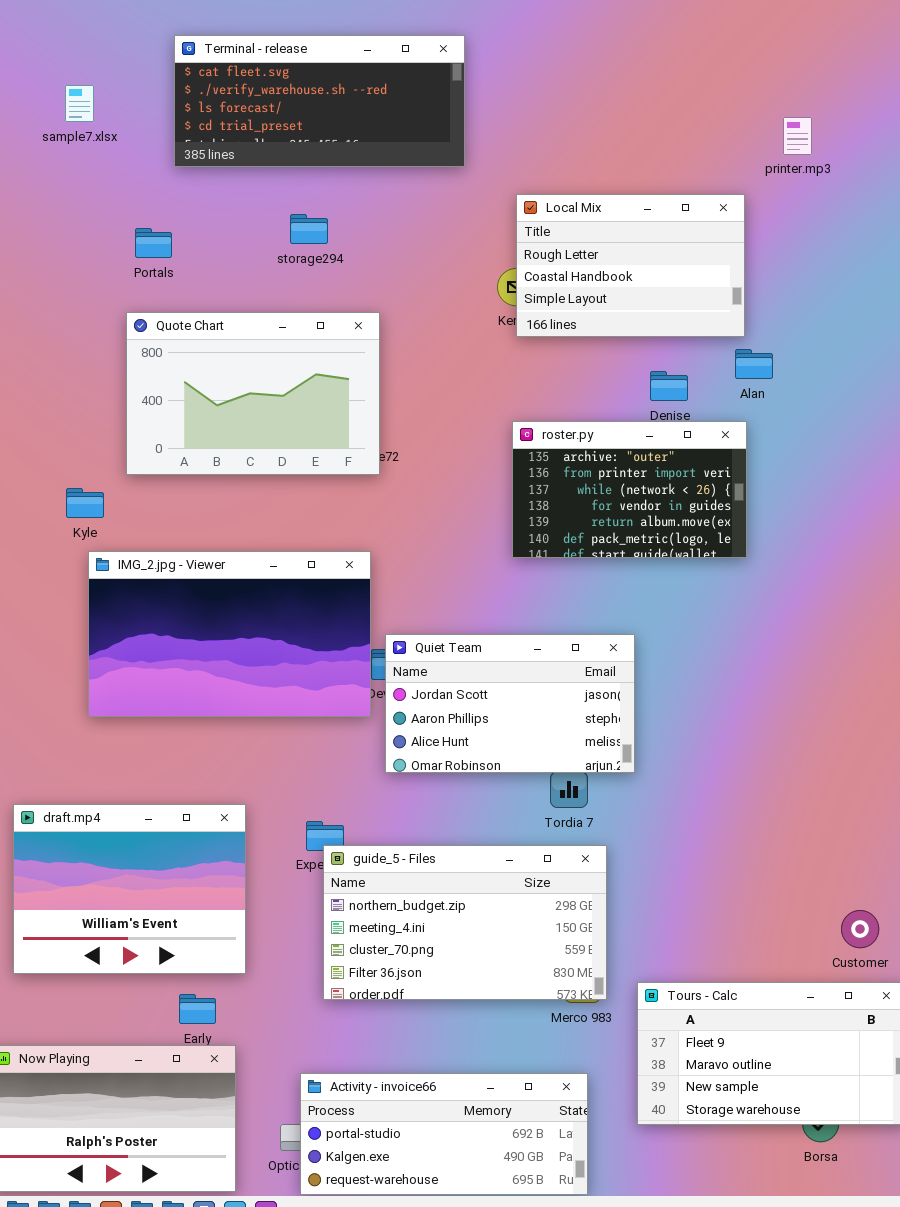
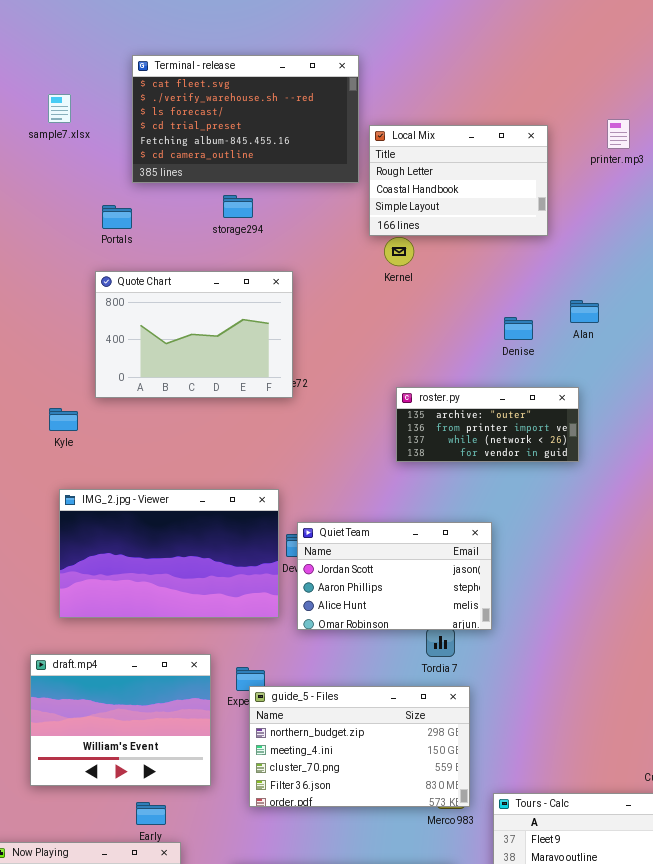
Terminal - release: [174,35,465,167] -> [132,55,359,183], resized
Local Mix: [516,194,745,337] -> [369,125,548,236], moved
roster.py: [512,421,747,558] -> [396,387,579,462], resized
IMG_2.jpg - Viewer: [88,551,371,717] -> [59,489,279,618], moved
draft.mp4: [13,804,246,974] -> [30,654,211,786], moved

